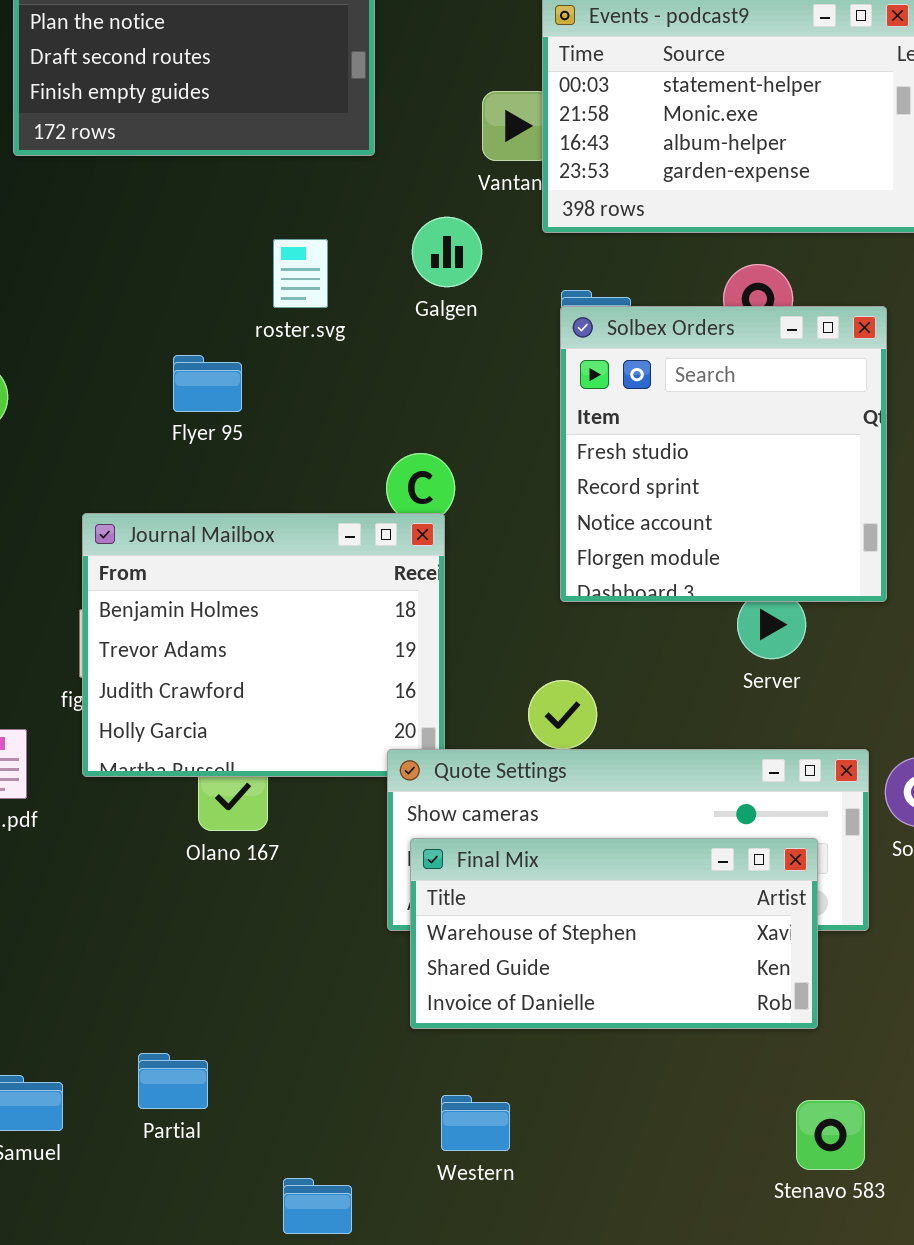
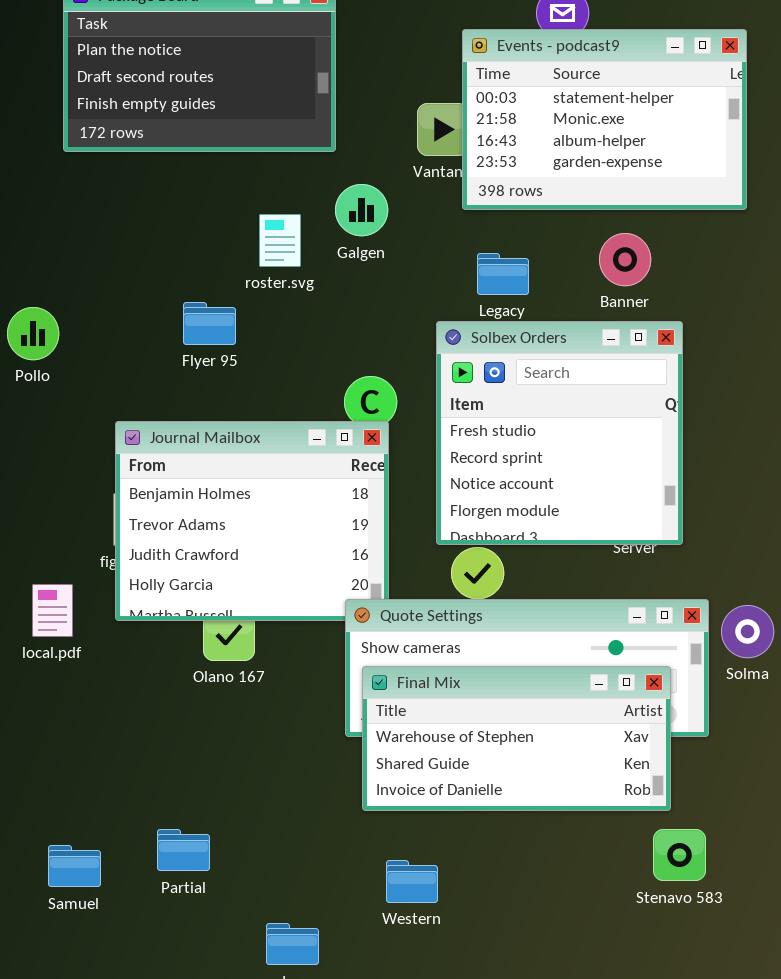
Galgen: [412,217,482,287] -> [335,184,388,236], moved
Solbex Orders: [560,306,887,602] -> [436,321,683,545], moved
Stenavo 583: [796,1100,865,1170] -> [653,829,706,881], moved

